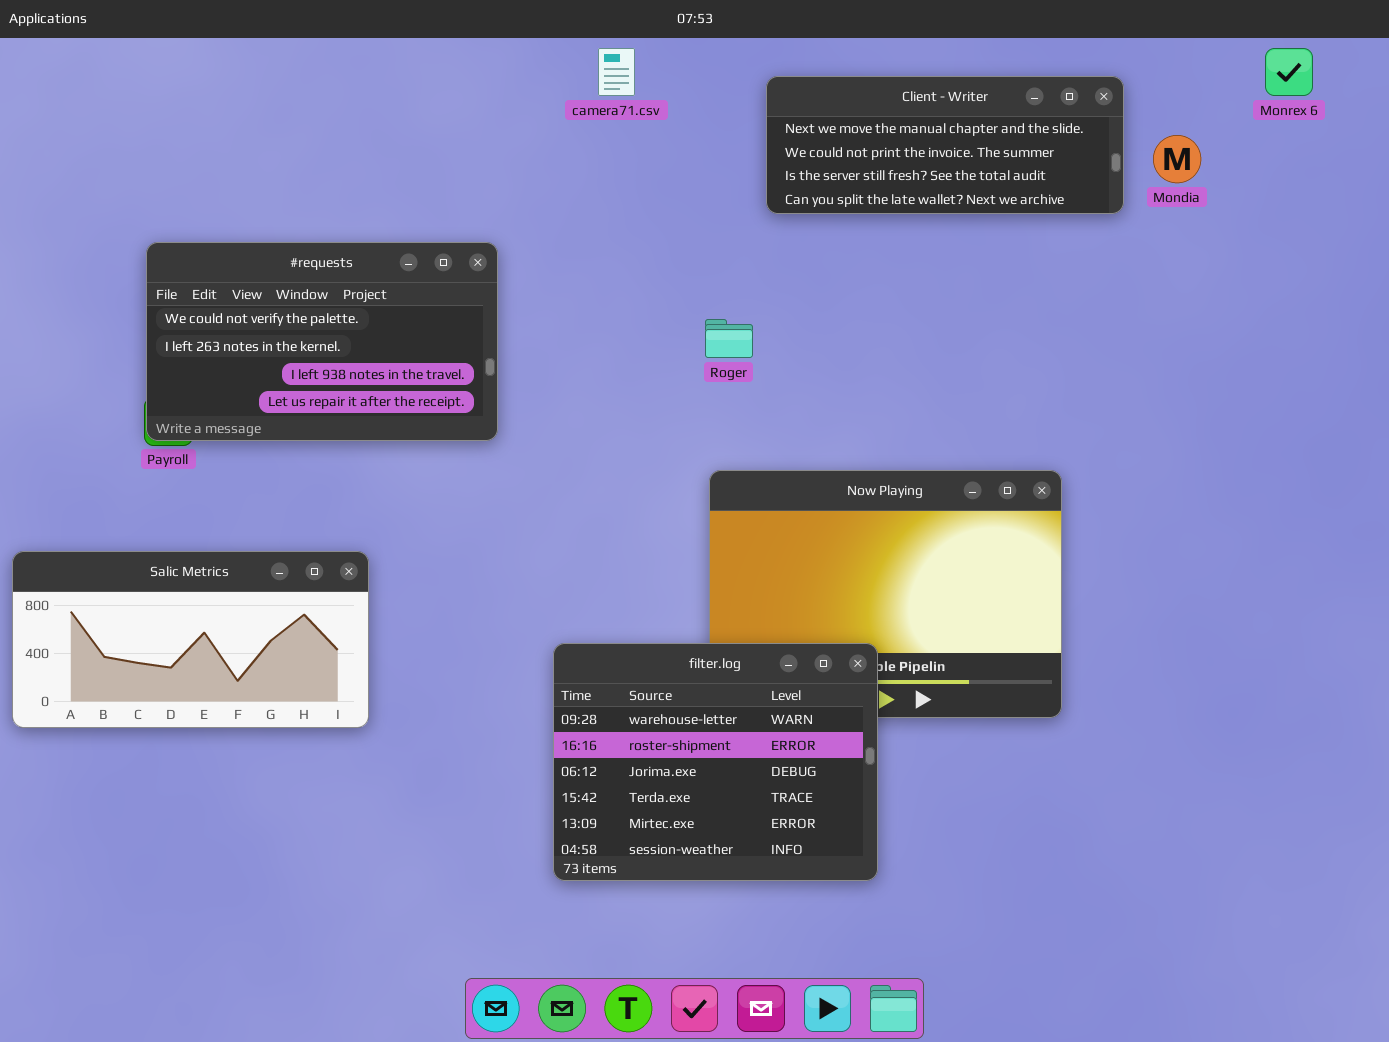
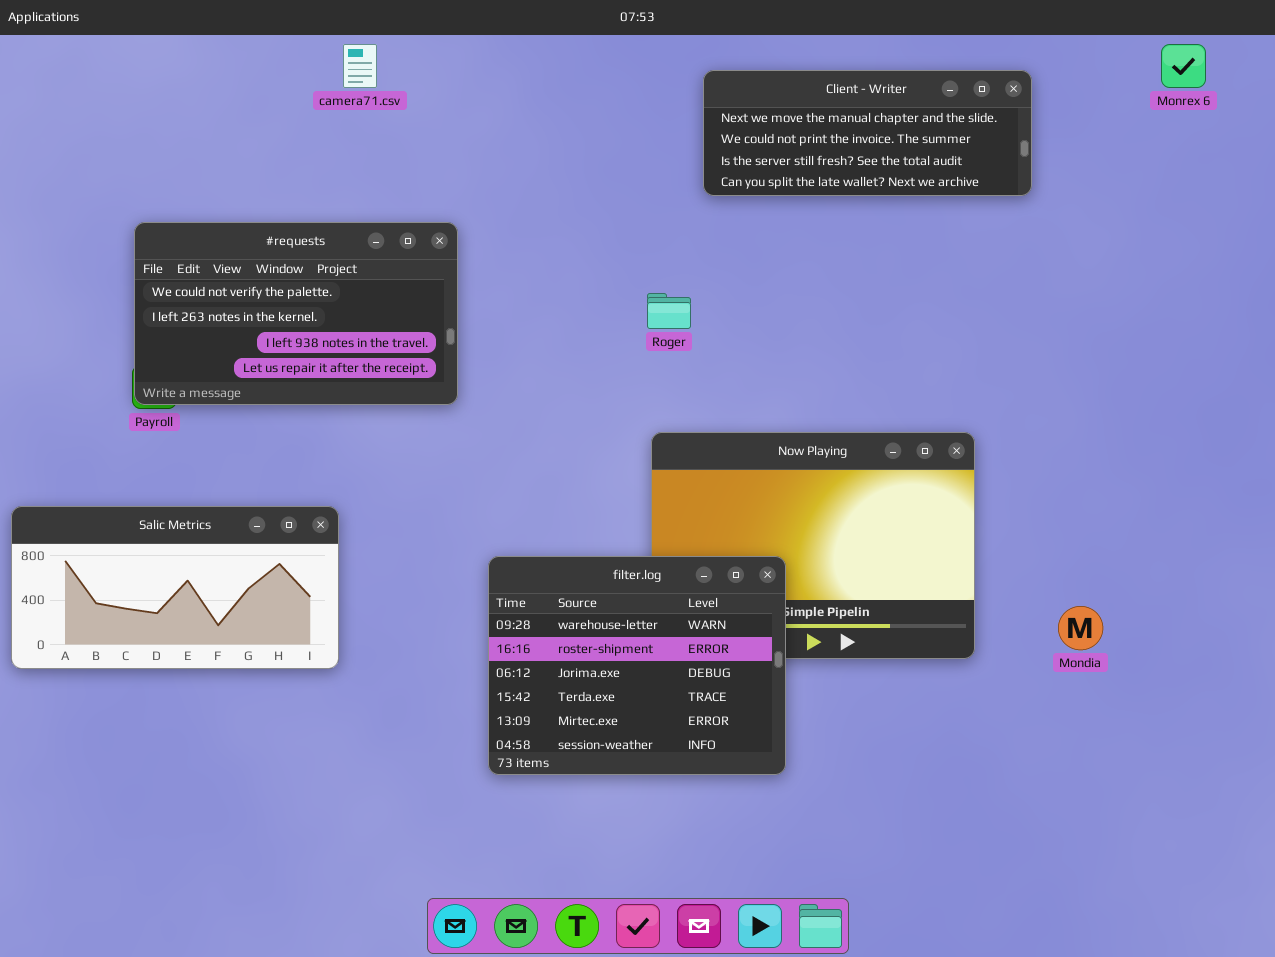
camera71.csv: [598,48,635,96] -> [343,44,377,88], moved
Mondia: [1153,135,1201,183] -> [1058,606,1103,650], moved
filter.log: [553,643,878,881] -> [488,556,786,775], moved

